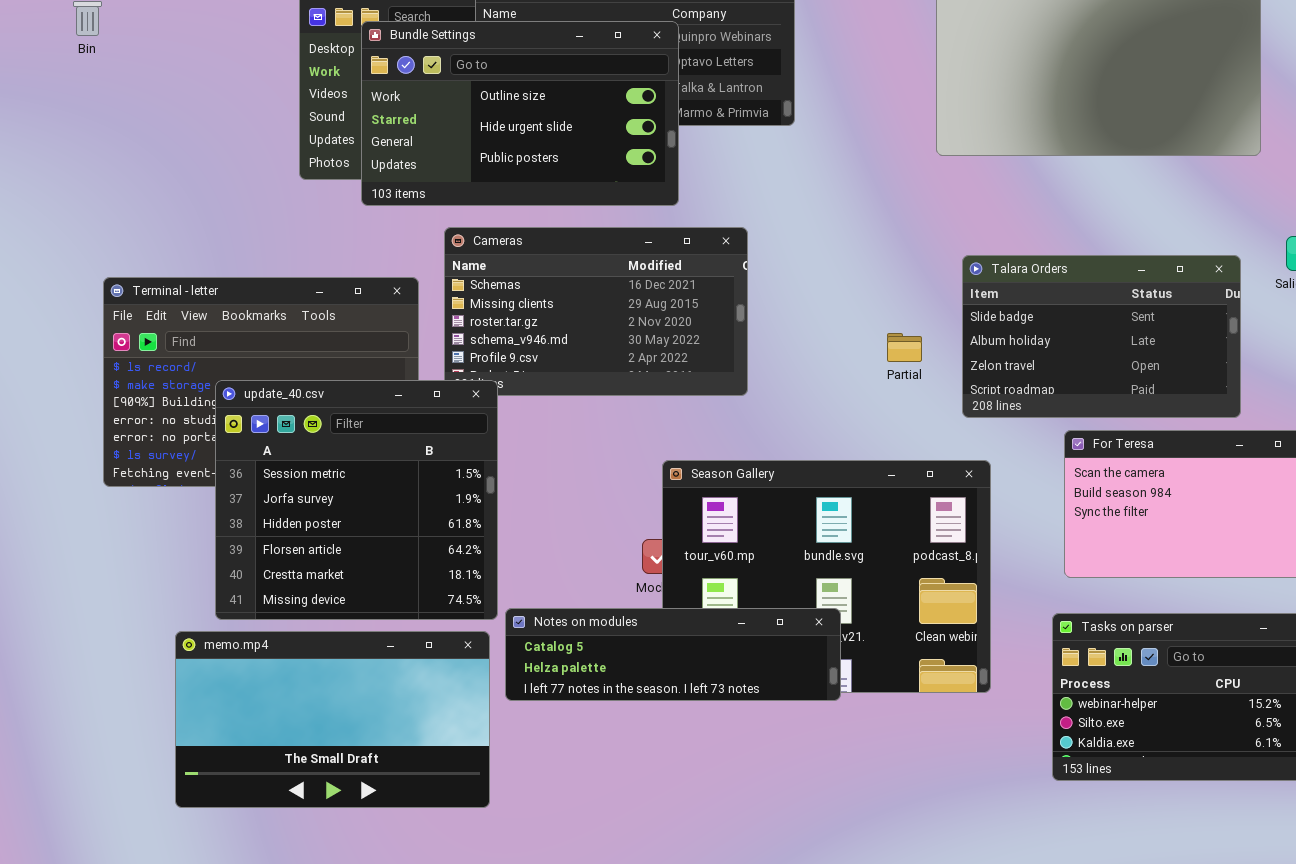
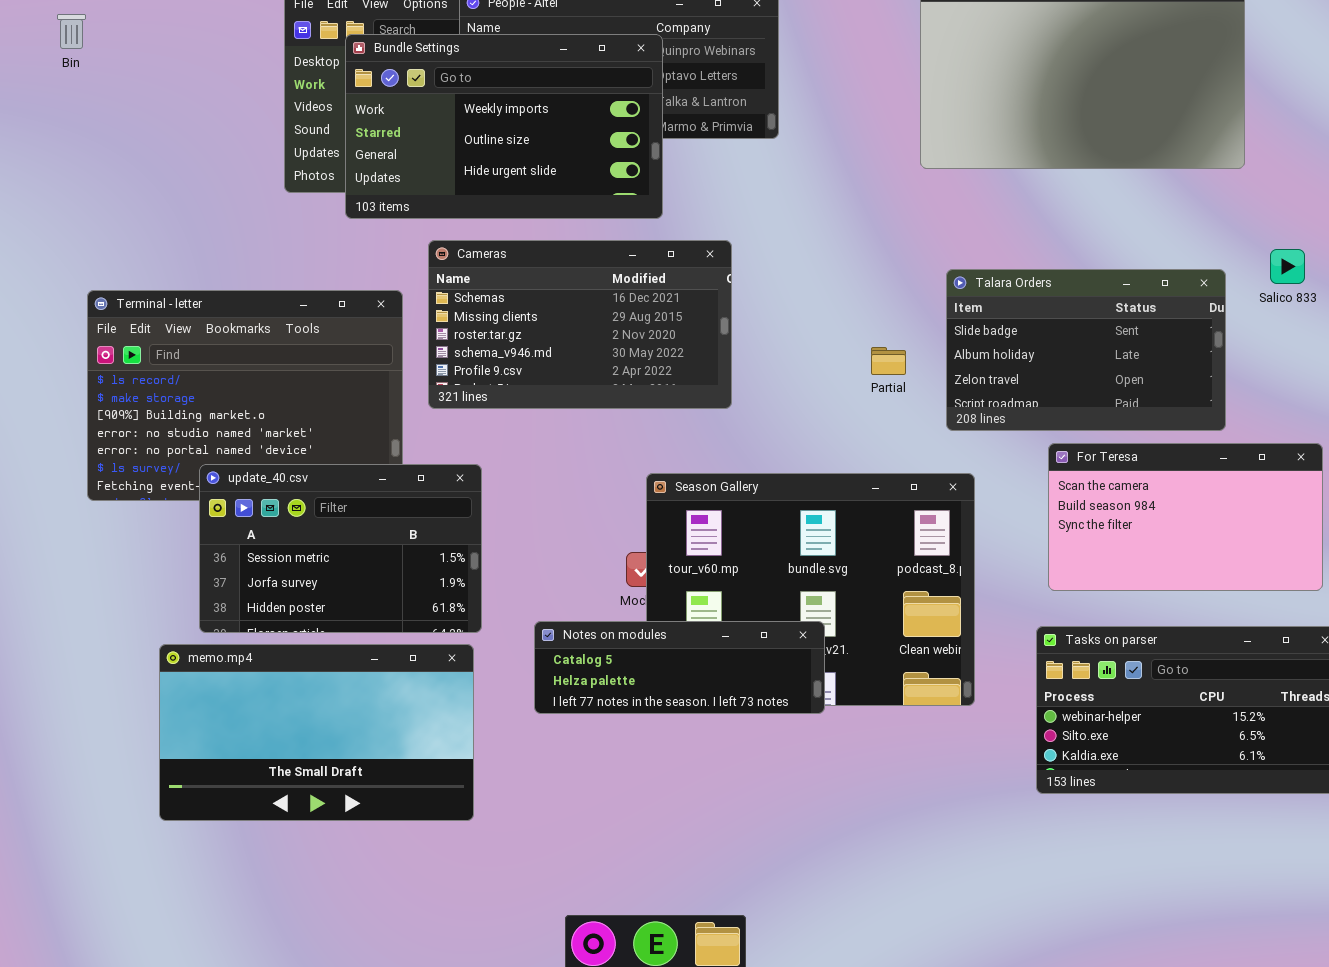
Bundle Settings: [361,21,679,206] -> [345,34,663,219], scrolled up 1 row
update_40.csv: [215,380,498,620] -> [199,464,482,633], resized
Notes on modules: [505,608,841,701] -> [534,621,825,714], resized

